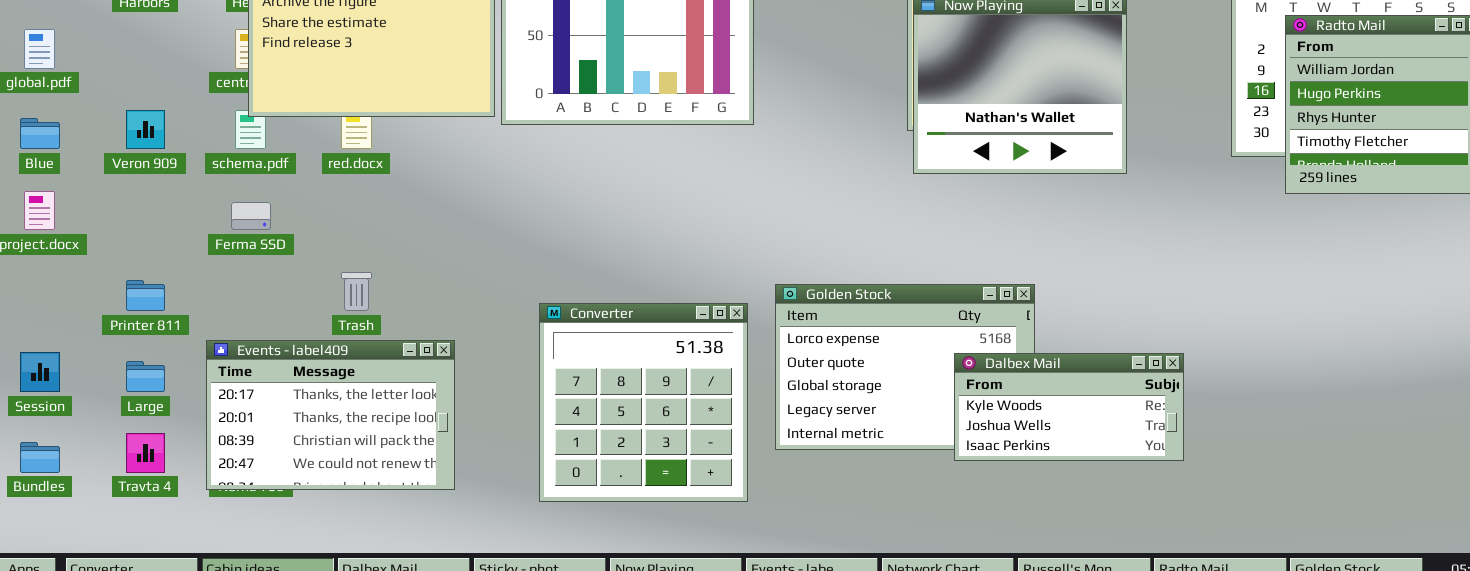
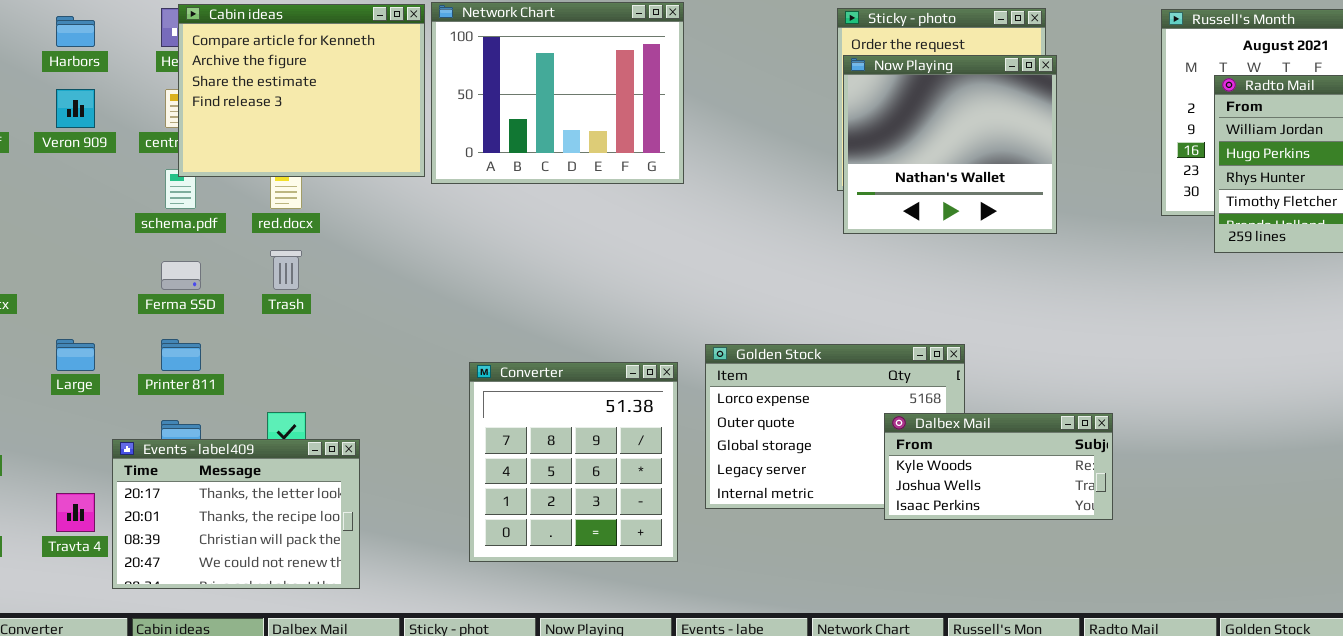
Veron 909: [126,110,165,149] -> [56,89,95,128], moved
Trash: [341,272,372,311] -> [270,250,302,290], moved
Printer 811: [126,280,165,311] -> [161,339,201,371], moved
Events - label409: [206,340,455,490] -> [112,439,360,589], moved
Large: [126,361,165,392] -> [56,339,95,371], moved

